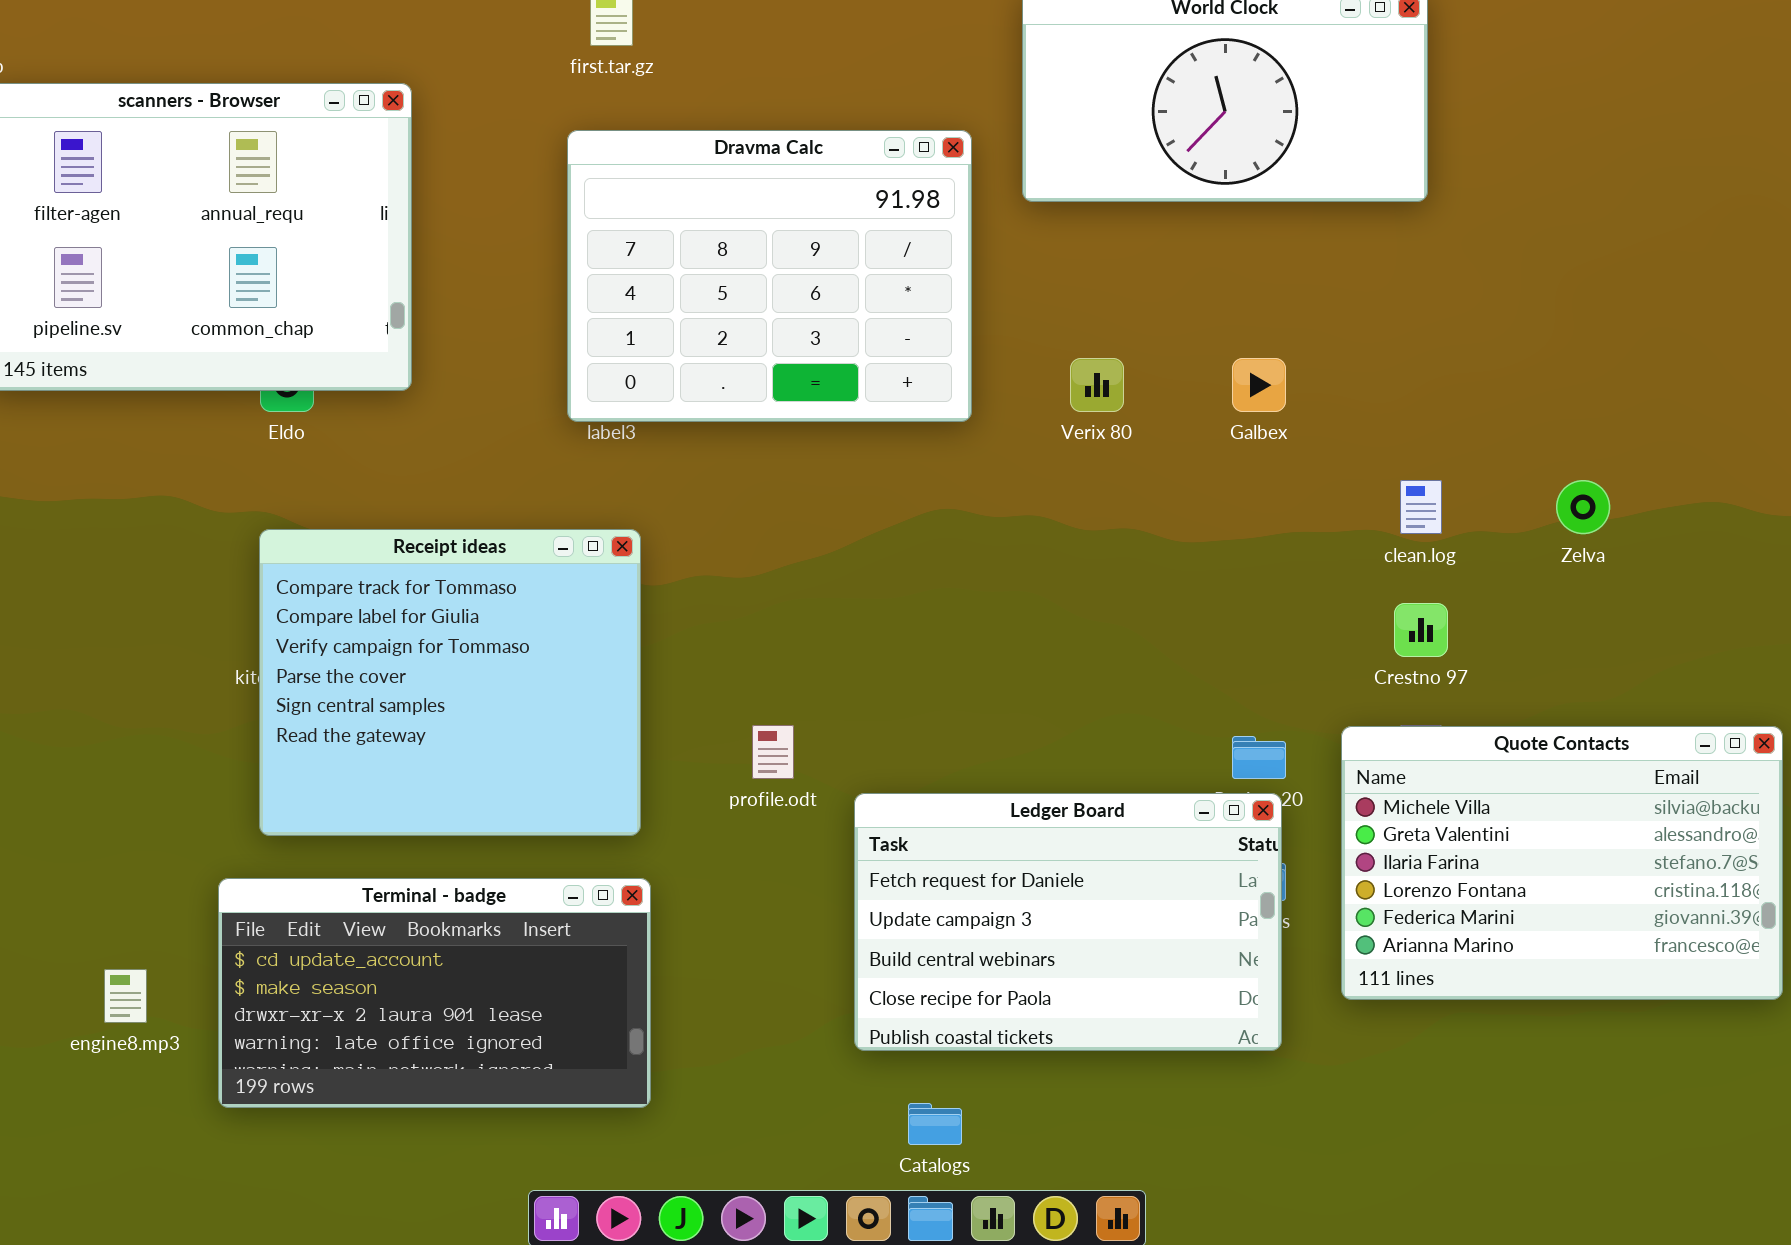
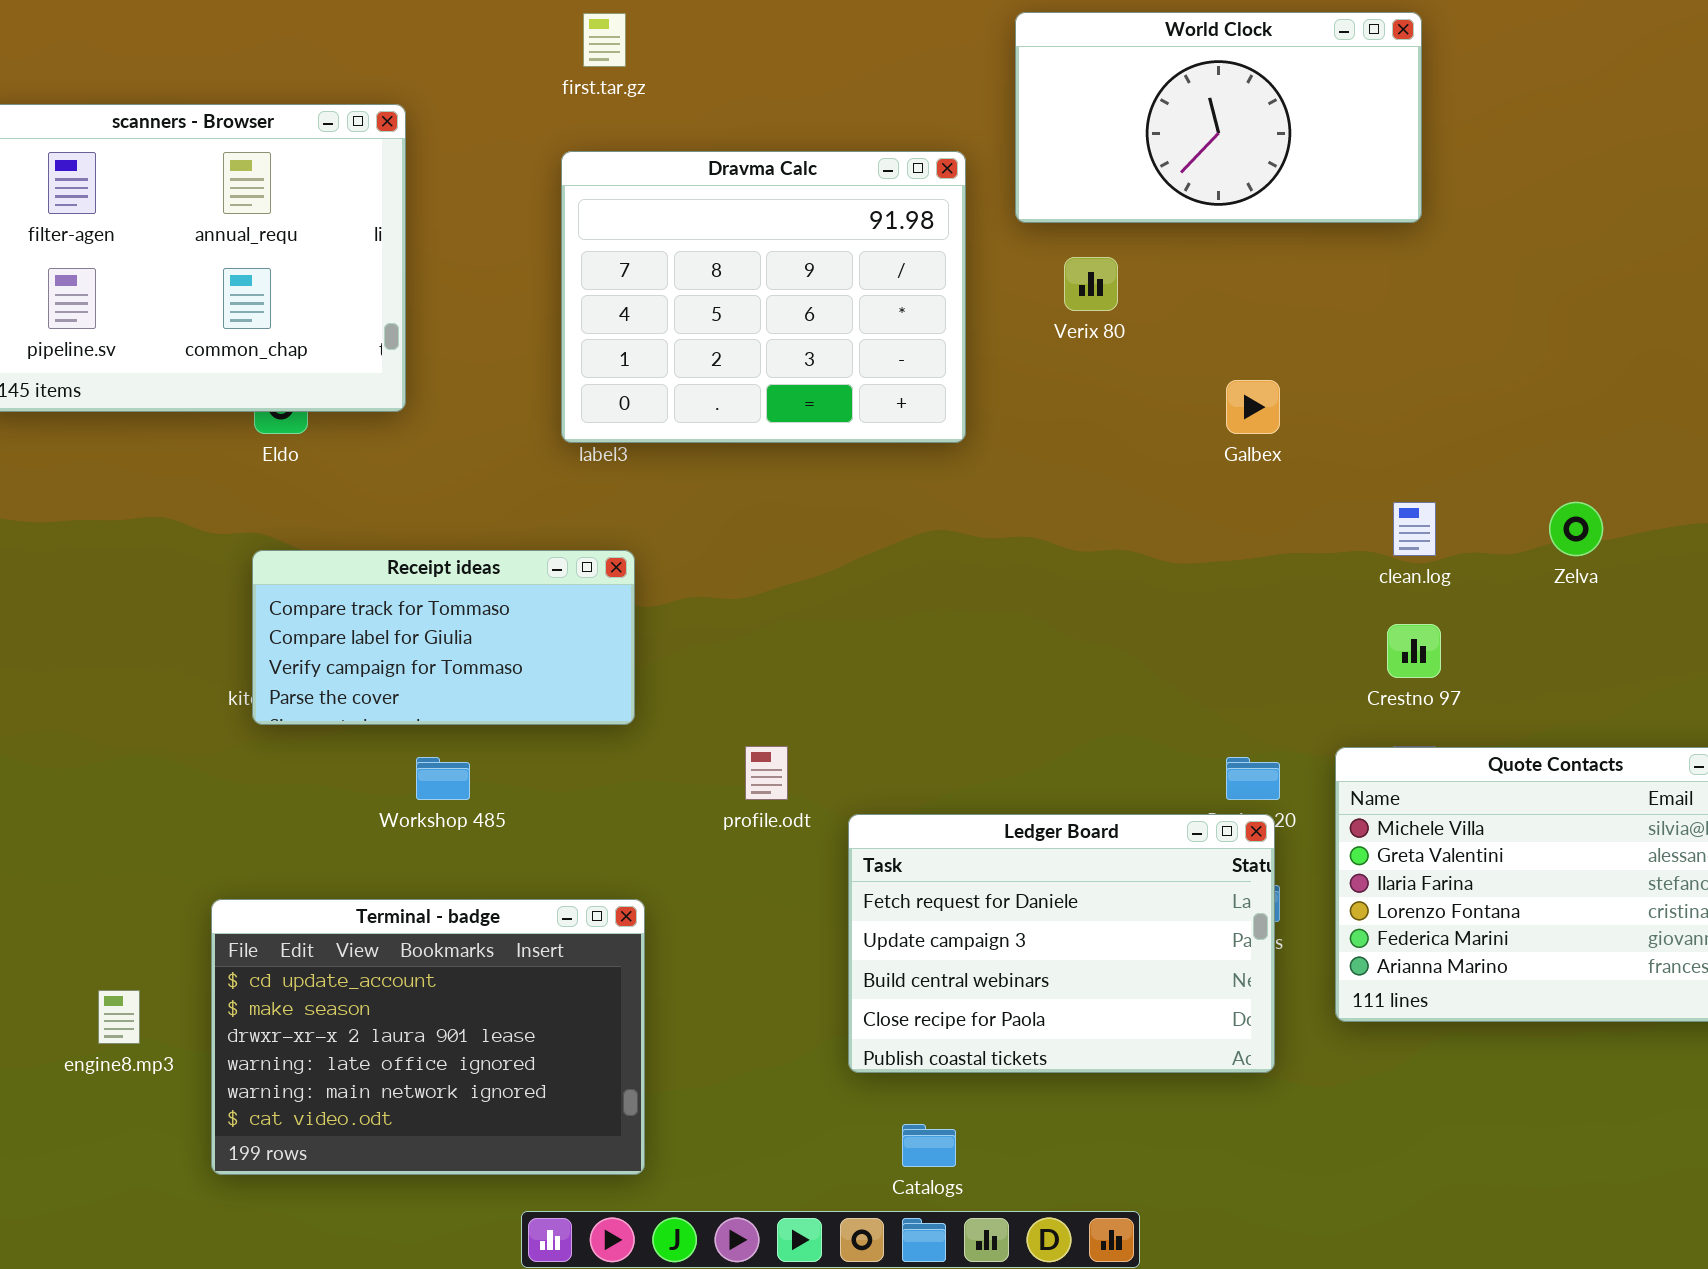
Verix 80: [1070,358,1124,412] -> [1064,257,1118,311], moved
Receipt ideas: [259,529,641,836] -> [252,550,635,725], resized
Terminal - badge: [218,878,651,1108] -> [211,899,645,1175], resized

